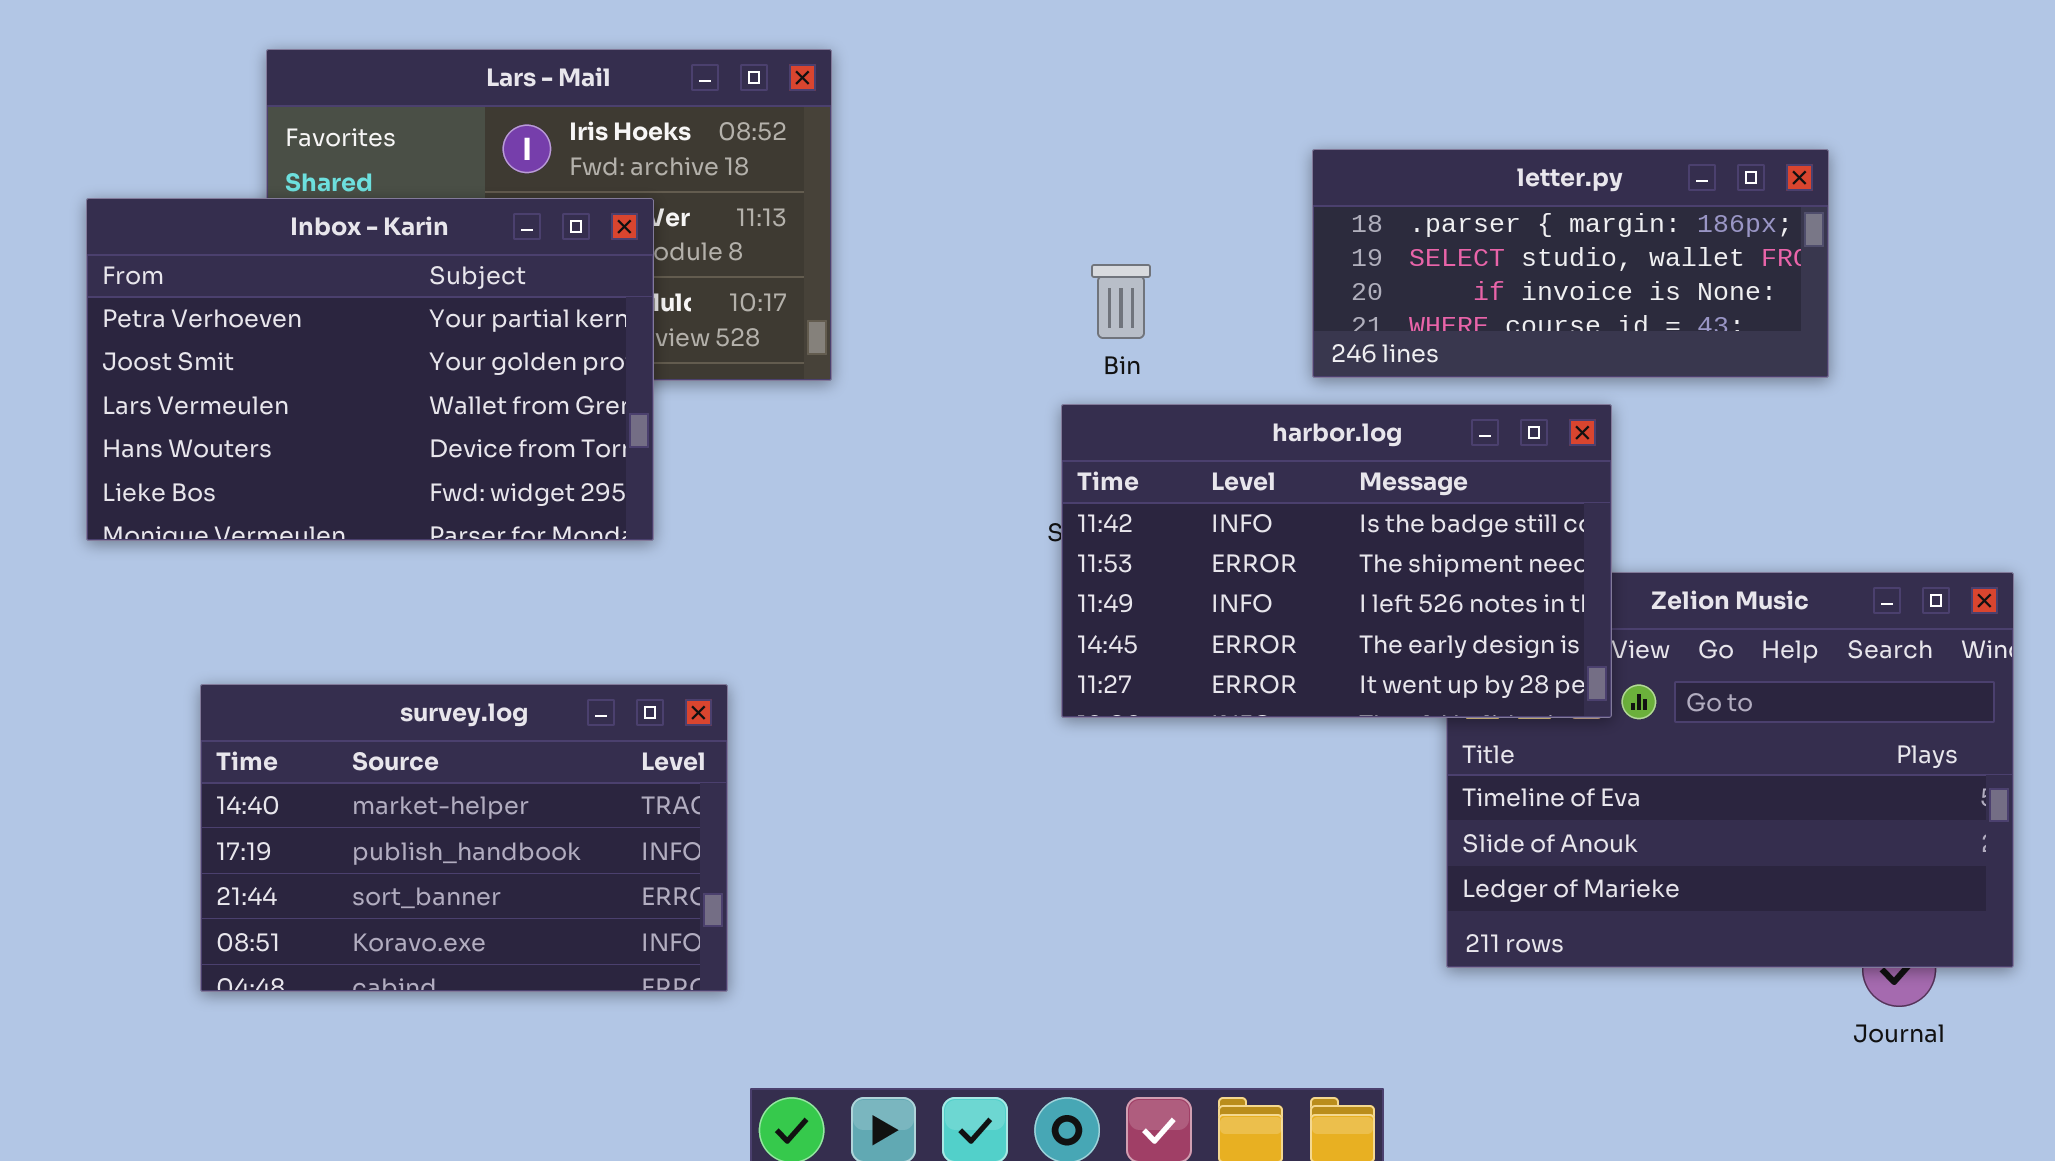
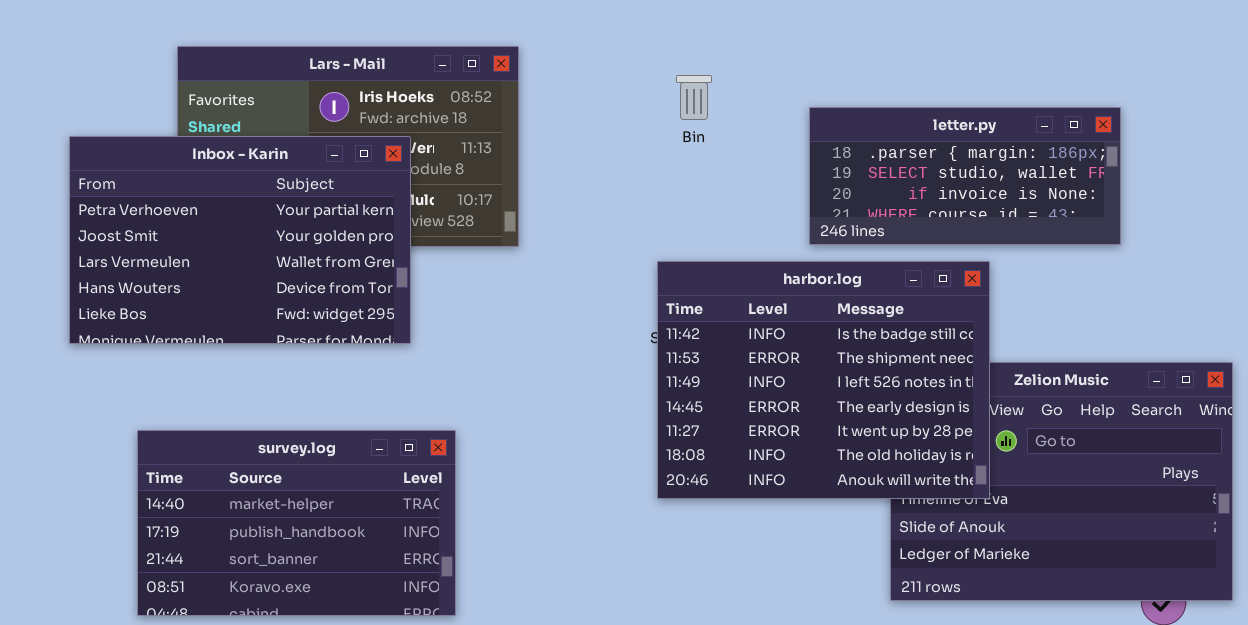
Bin: [1091,264,1151,339] -> [676,75,712,120], moved
harbor.log: [1061,404,1612,718] -> [657,261,990,499], resized

